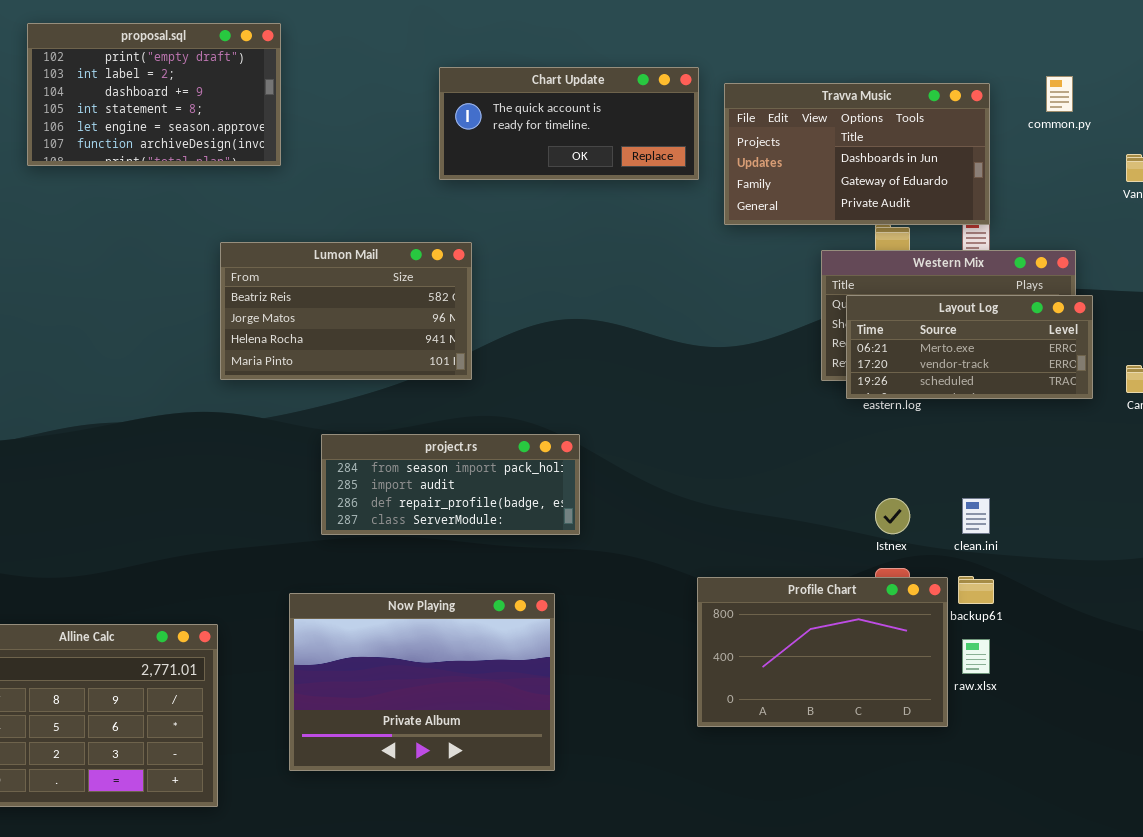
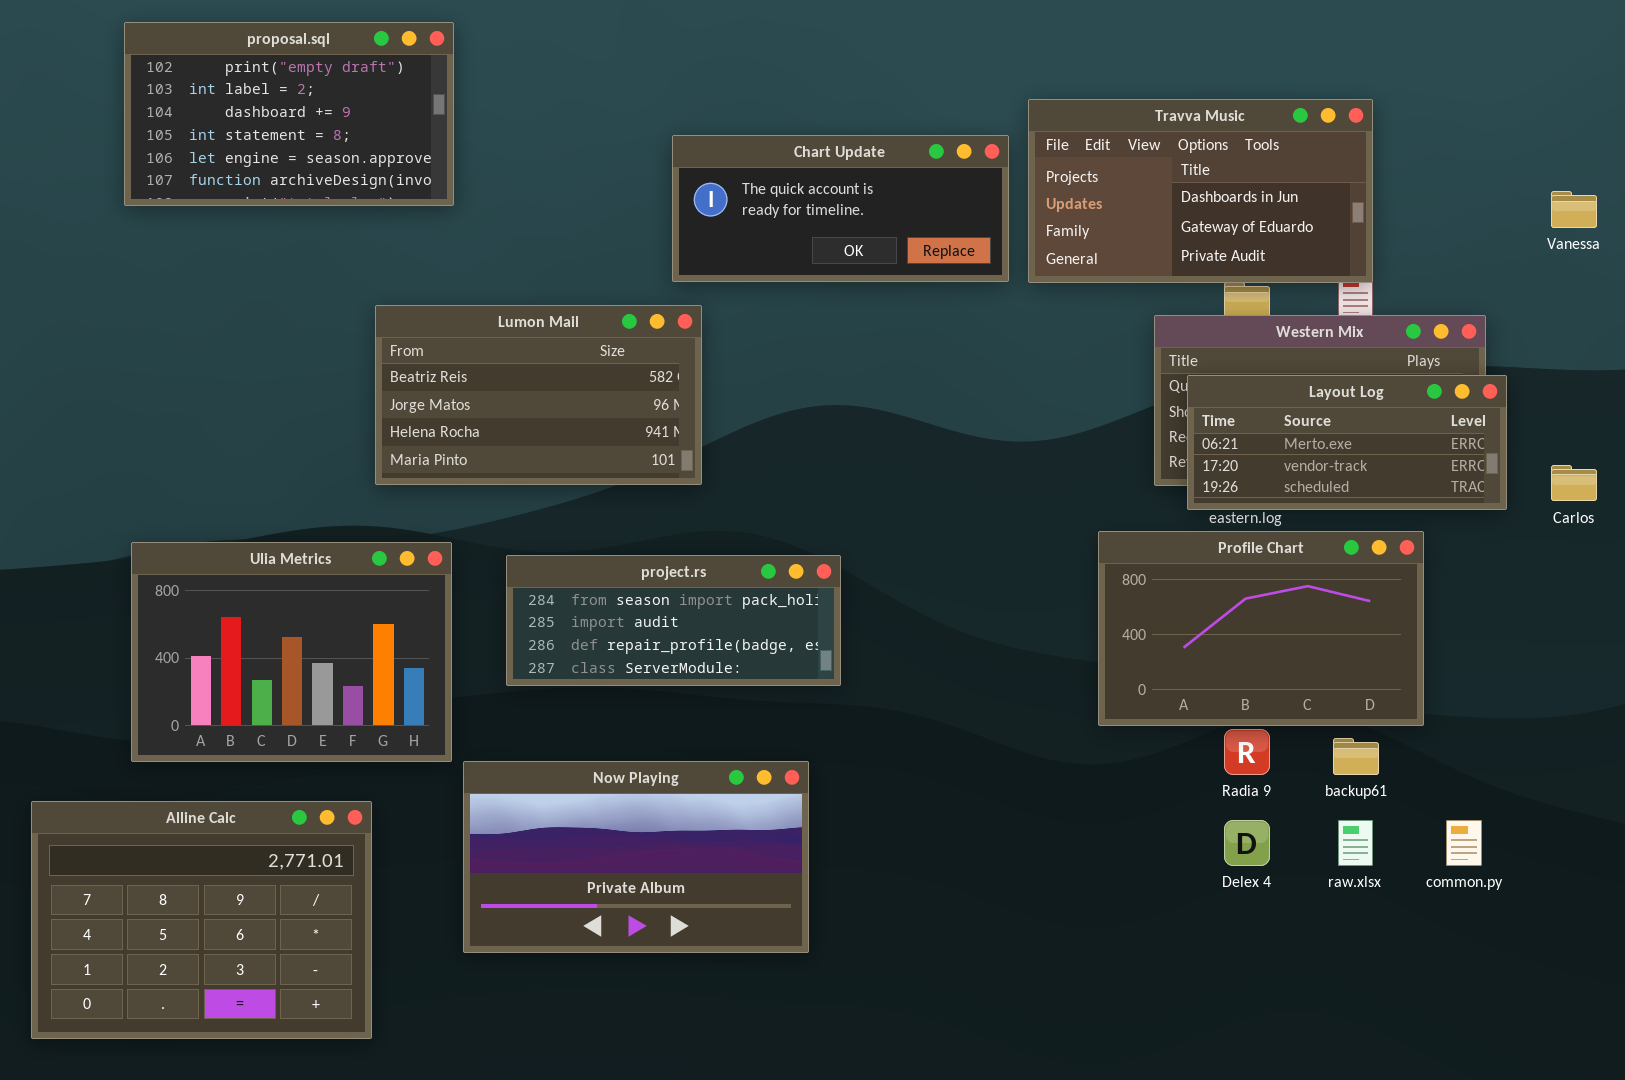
Chart Update: [439,67,699,180] -> [672,135,1009,282], moved
common.py: [1046,76,1073,112] -> [1446,820,1482,866], moved
Ulia Metrics: none -> [131,542,452,762], opened
Profile Chart: [697,577,948,727] -> [1098,531,1424,726], moved
Now Playing: [289,593,555,771] -> [463,761,809,953], resized

